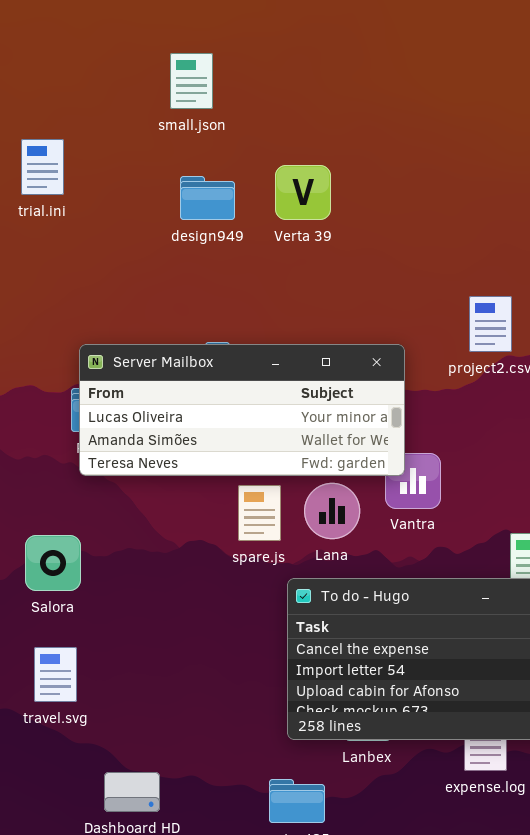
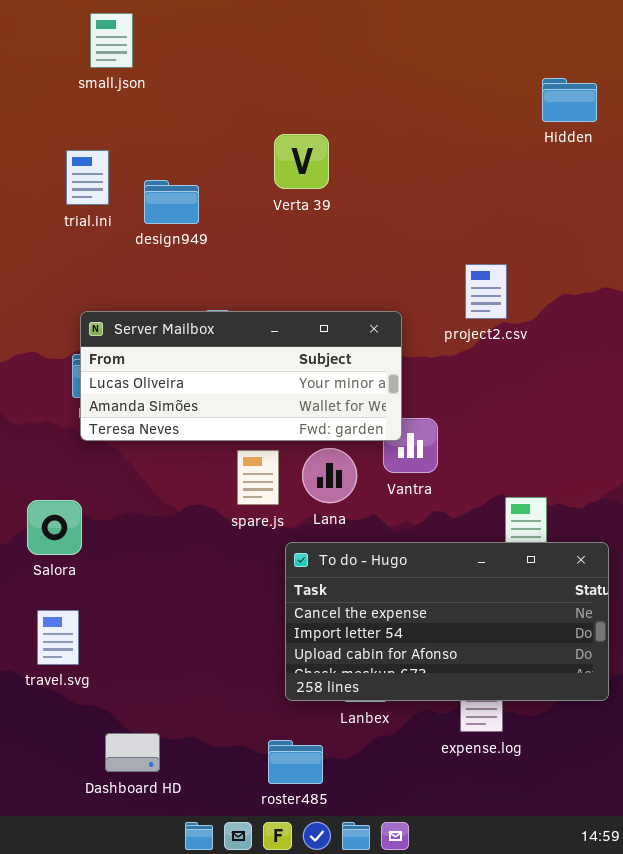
small.json: [170,53,213,109] -> [90,13,133,68], moved
trial.ini: [21,139,64,195] -> [66,150,109,205], moved
design949: [180,176,235,220] -> [144,180,199,224], moved

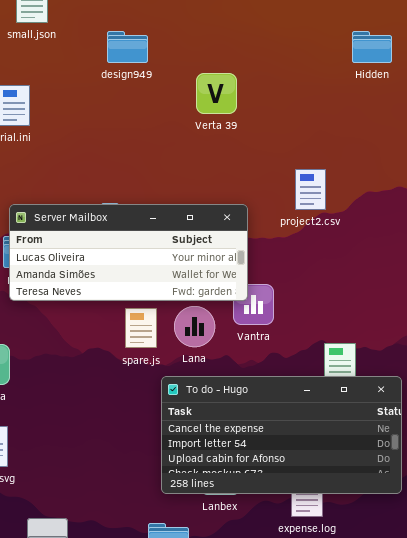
Verta 39: [274,134,329,189] -> [196,73,237,114], moved
design949: [144,180,199,224] -> [107,31,148,63], moved

